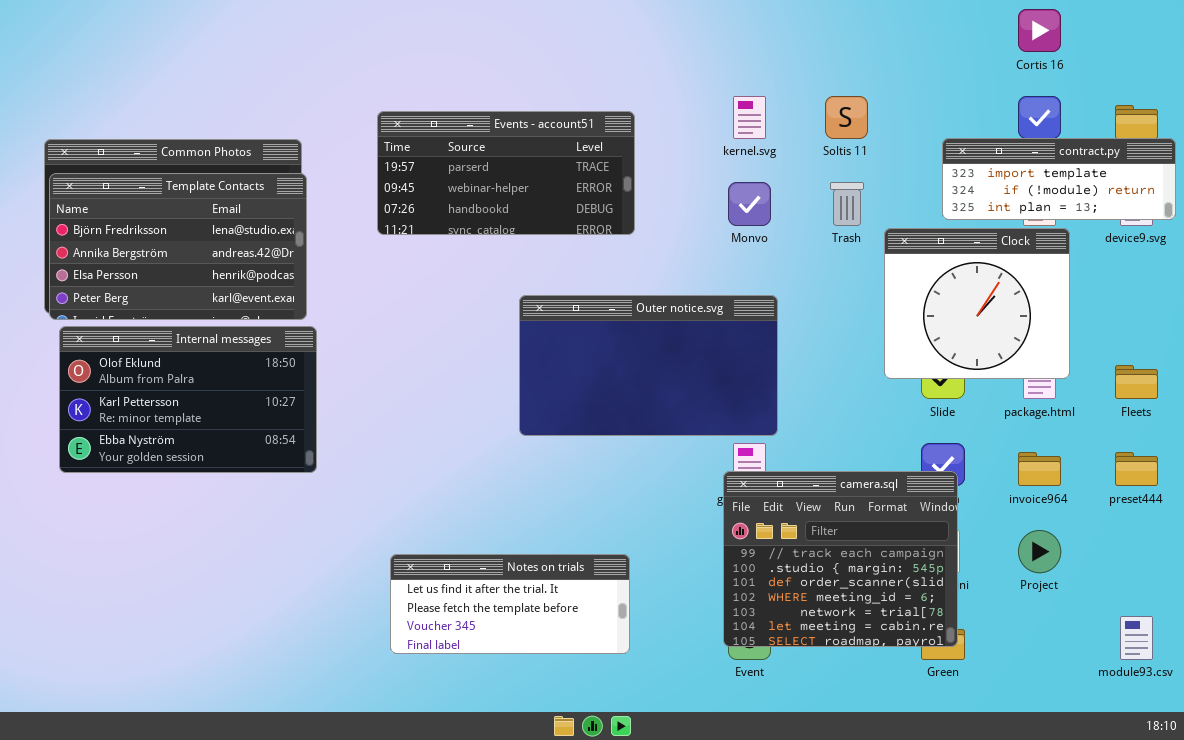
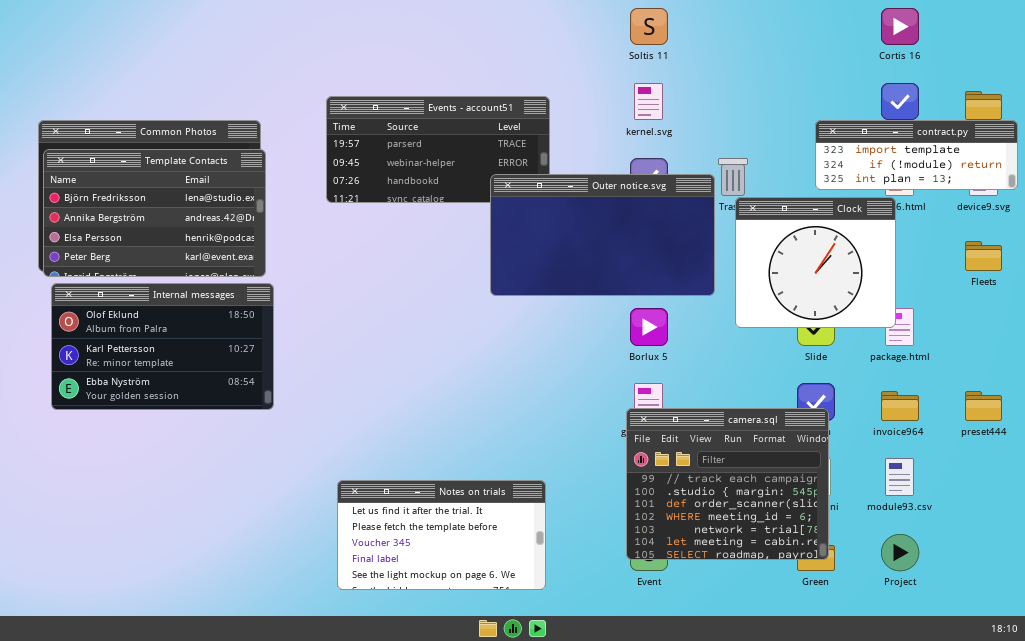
Soltis 11: [825,96,868,139] -> [630,8,668,45], moved
Clock: [884,228,1070,379] -> [735,197,896,328], moved
Outer notice.svg: [519,295,778,436] -> [490,174,715,296], moved
Fleets: [1115,365,1158,399] -> [965,241,1002,271], moved
Project: [1018,530,1061,573] -> [881,534,919,571], moved
Notes on trials: [390,554,630,654] -> [337,480,546,590], resized
module93.csv: [1120,616,1153,660] -> [885,458,914,496], moved

